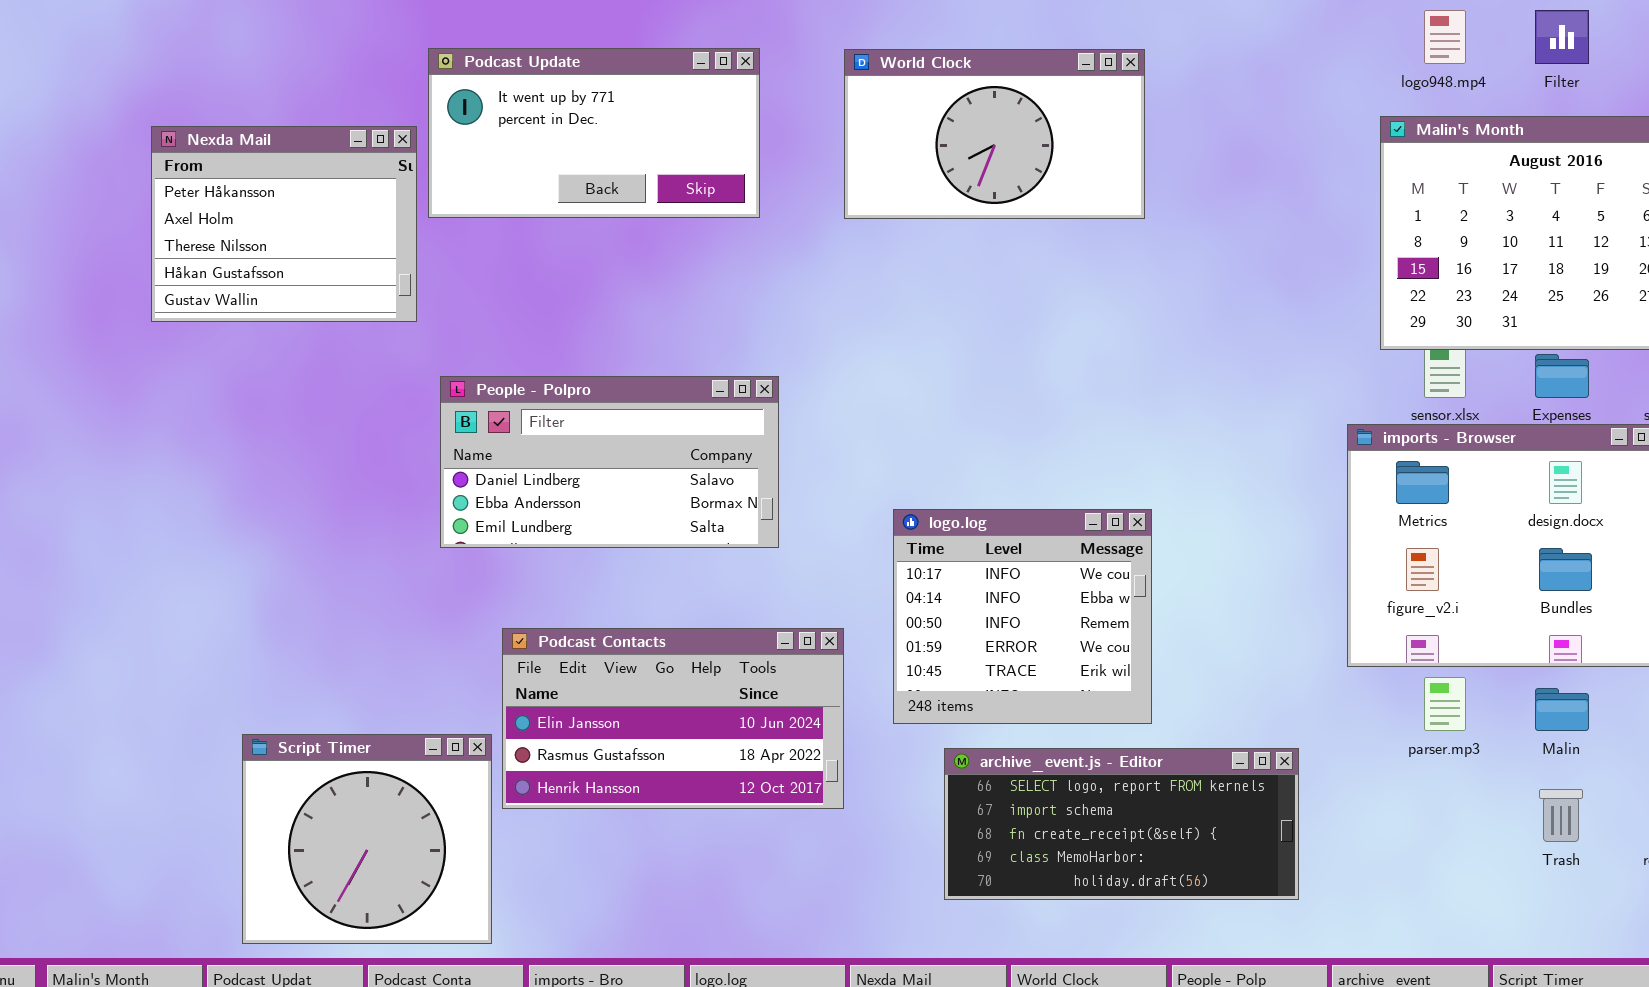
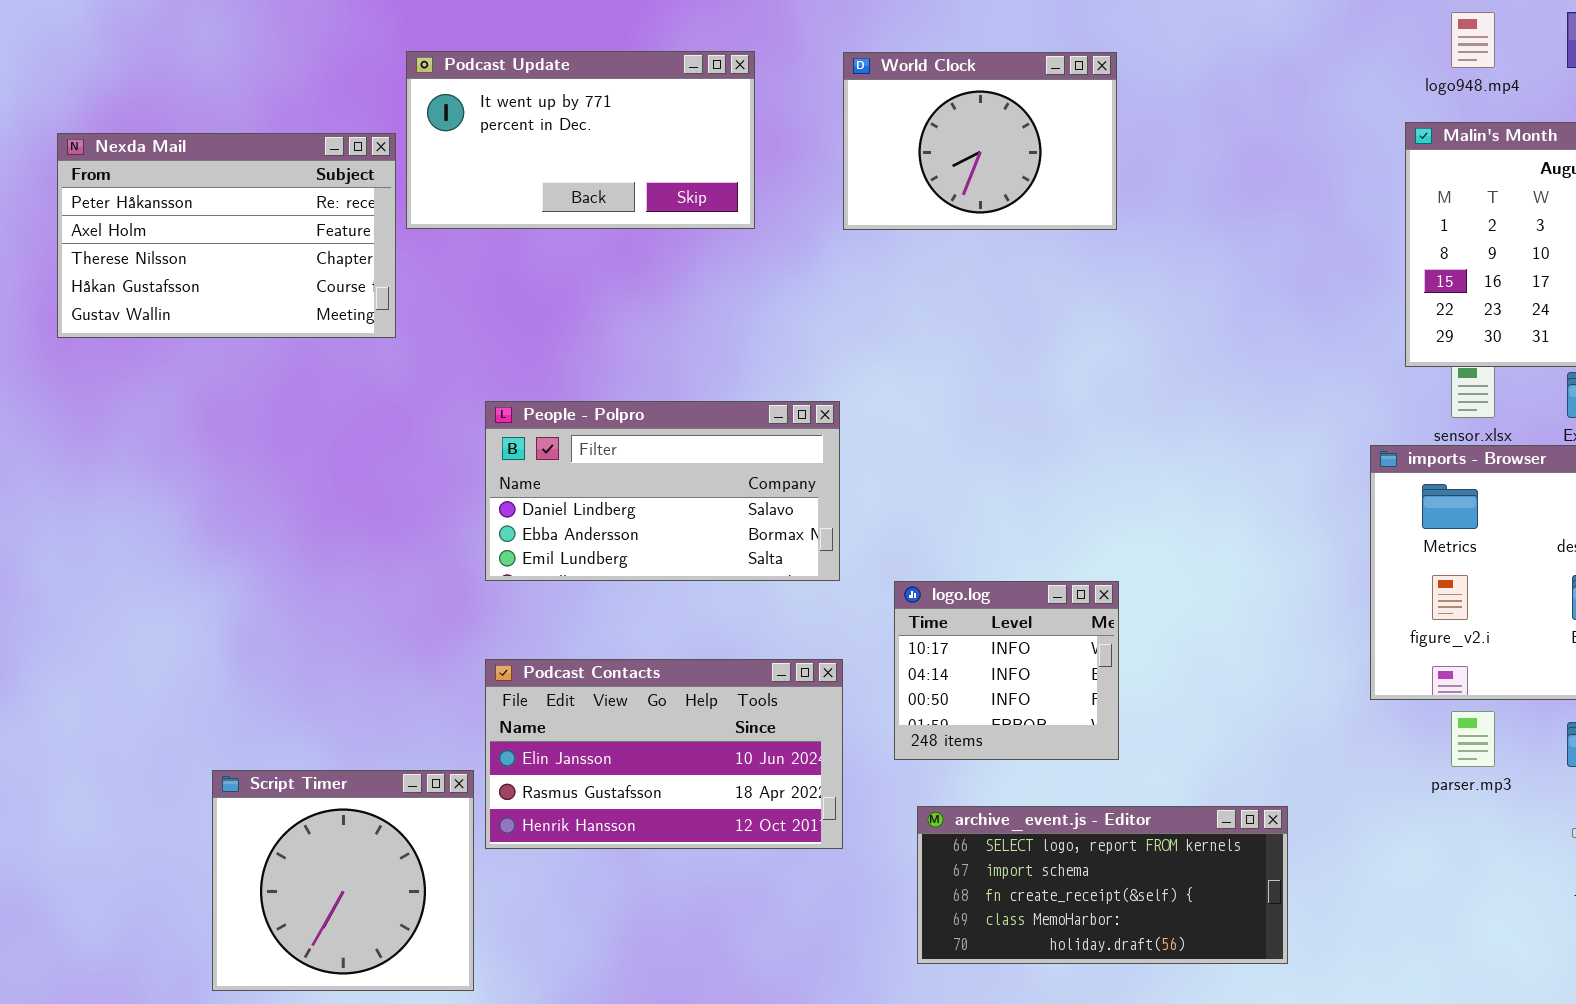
World Clock: [844,49,1145,219] -> [843,52,1117,230], resized
Nexda Mail: [151,126,417,322] -> [57,133,396,338], resized
People - Polpro: [440,376,779,548] -> [485,401,840,581], moved
logo.log: [893,509,1152,724] -> [894,581,1119,760], resized
archive_event.js - Editor: [944,748,1299,900] -> [917,806,1288,964], moved

